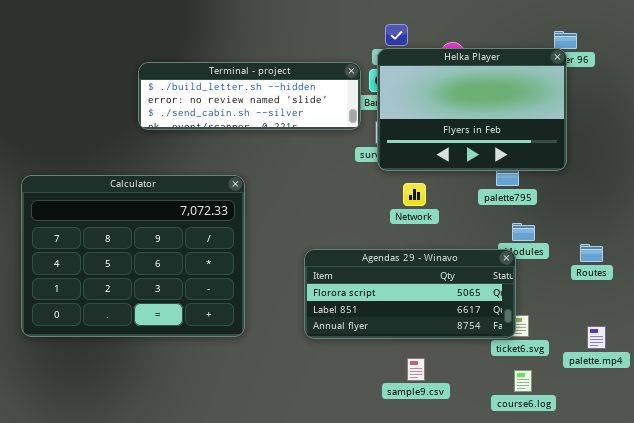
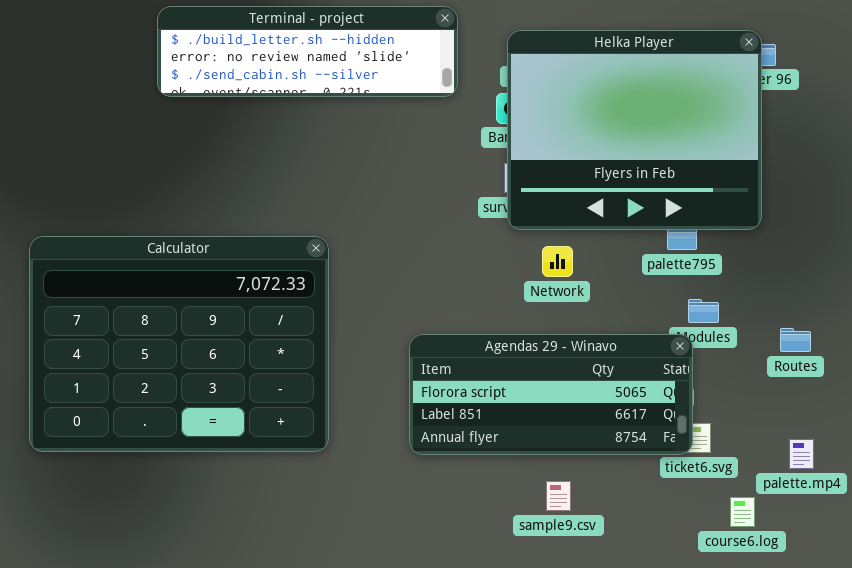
Helka Player: [377,48,567,171] -> [507,30,762,230], resized
Terminal - project: [138,62,361,130] -> [157,6,458,97], moved
course6.log: [514,370,532,392] -> [730,497,755,527], moved

